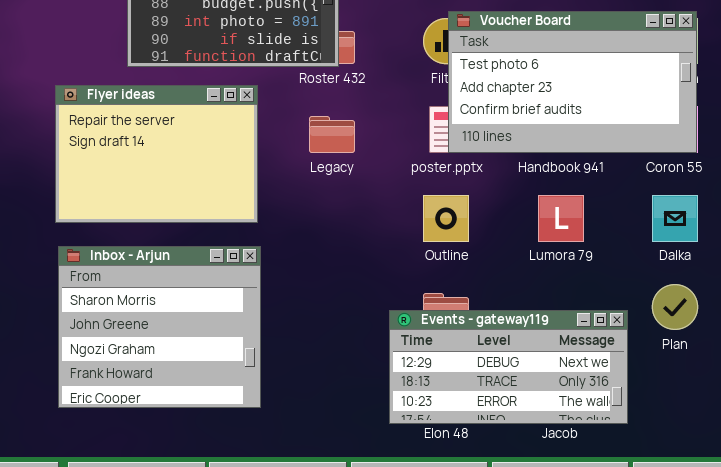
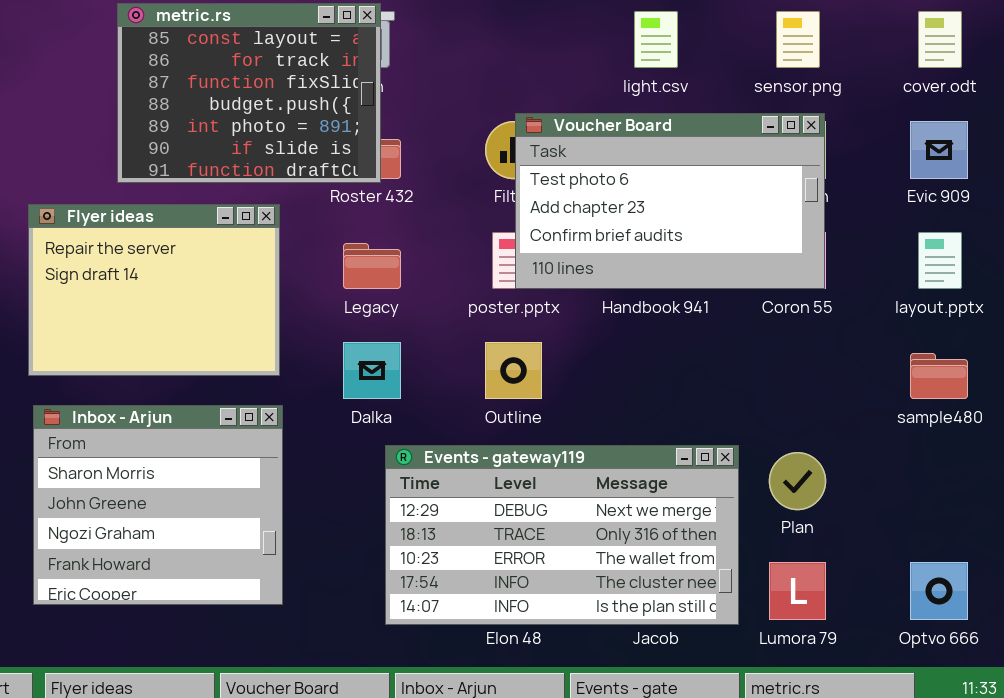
Lumora 79: [538,195,584,242] -> [769,562,826,620], moved
Dalka: [652,195,698,242] -> [343,342,401,399], moved
Events - gateway119: [389,310,628,424] -> [385,445,739,625], resized

